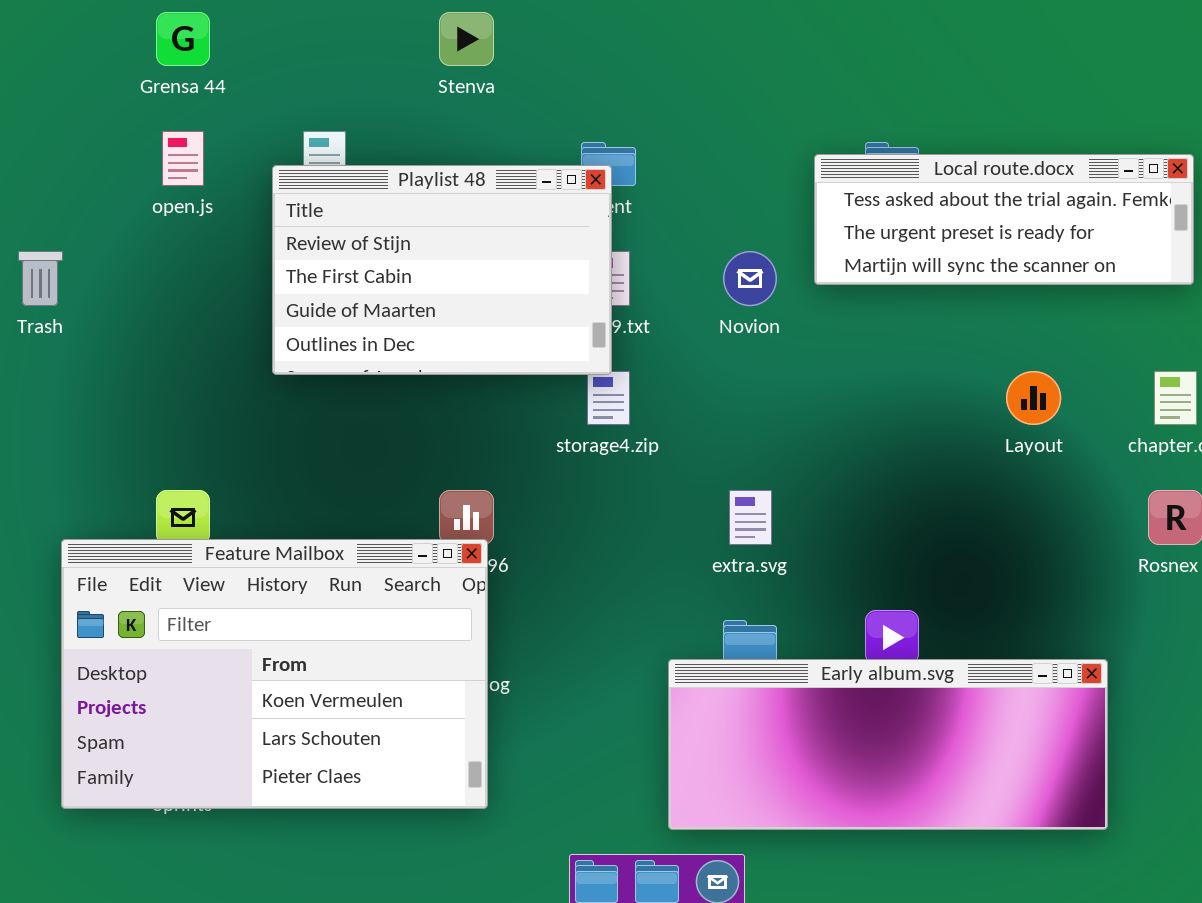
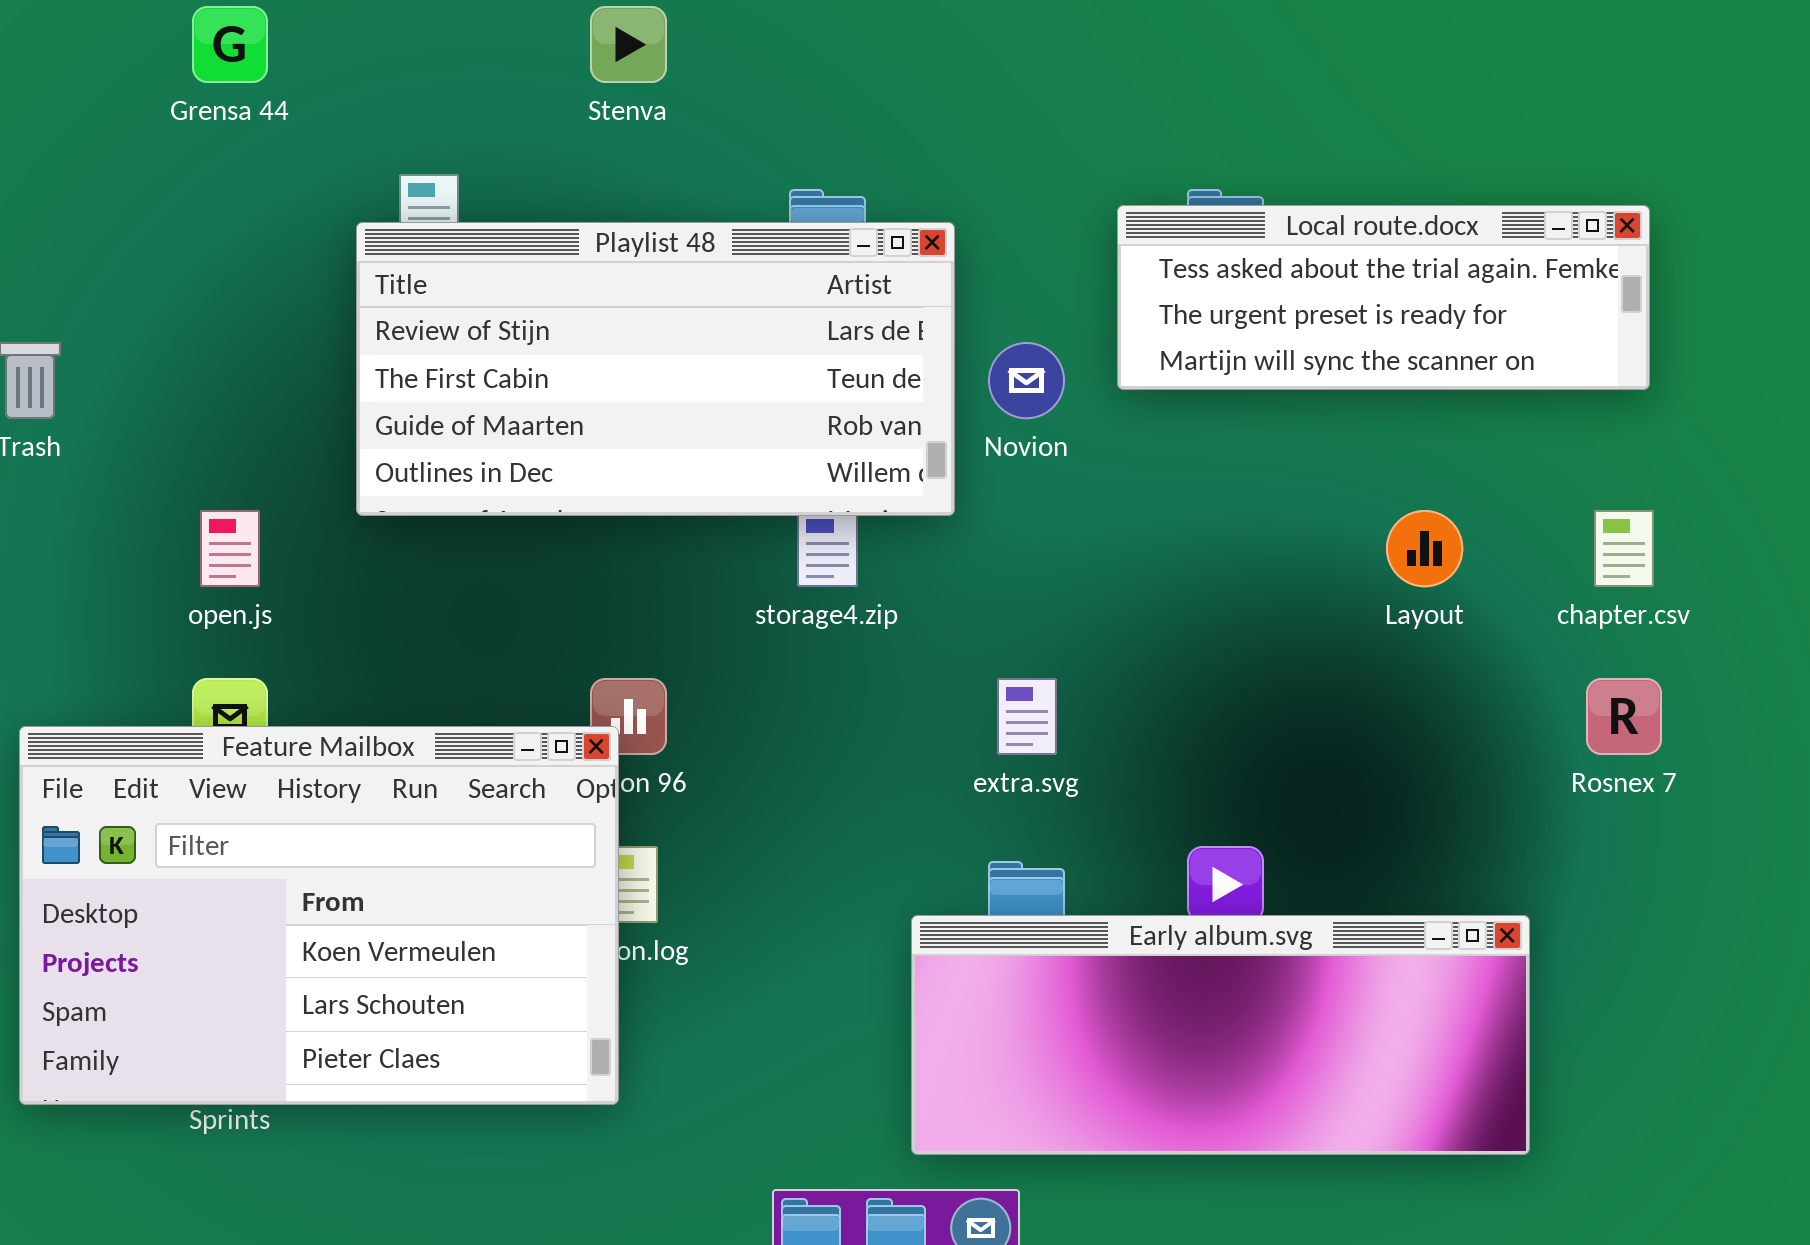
open.js: [162,131,204,186] -> [200,510,260,587], moved
Playlist 48: [272,165,612,375] -> [356,222,955,516], resized
Feature Mailbox: [61,539,488,809] -> [19,726,619,1105], moved

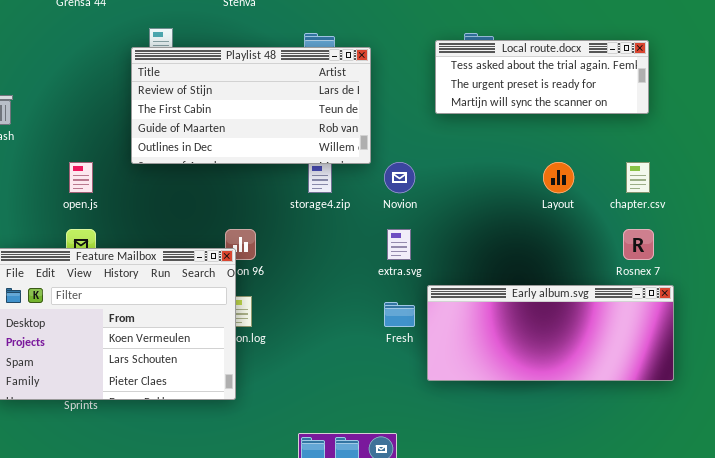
Novion: [988,342,1065,419] -> [384,162,415,193], moved
Early album.svg: [911,915,1530,1155] -> [427,285,674,381], moved

